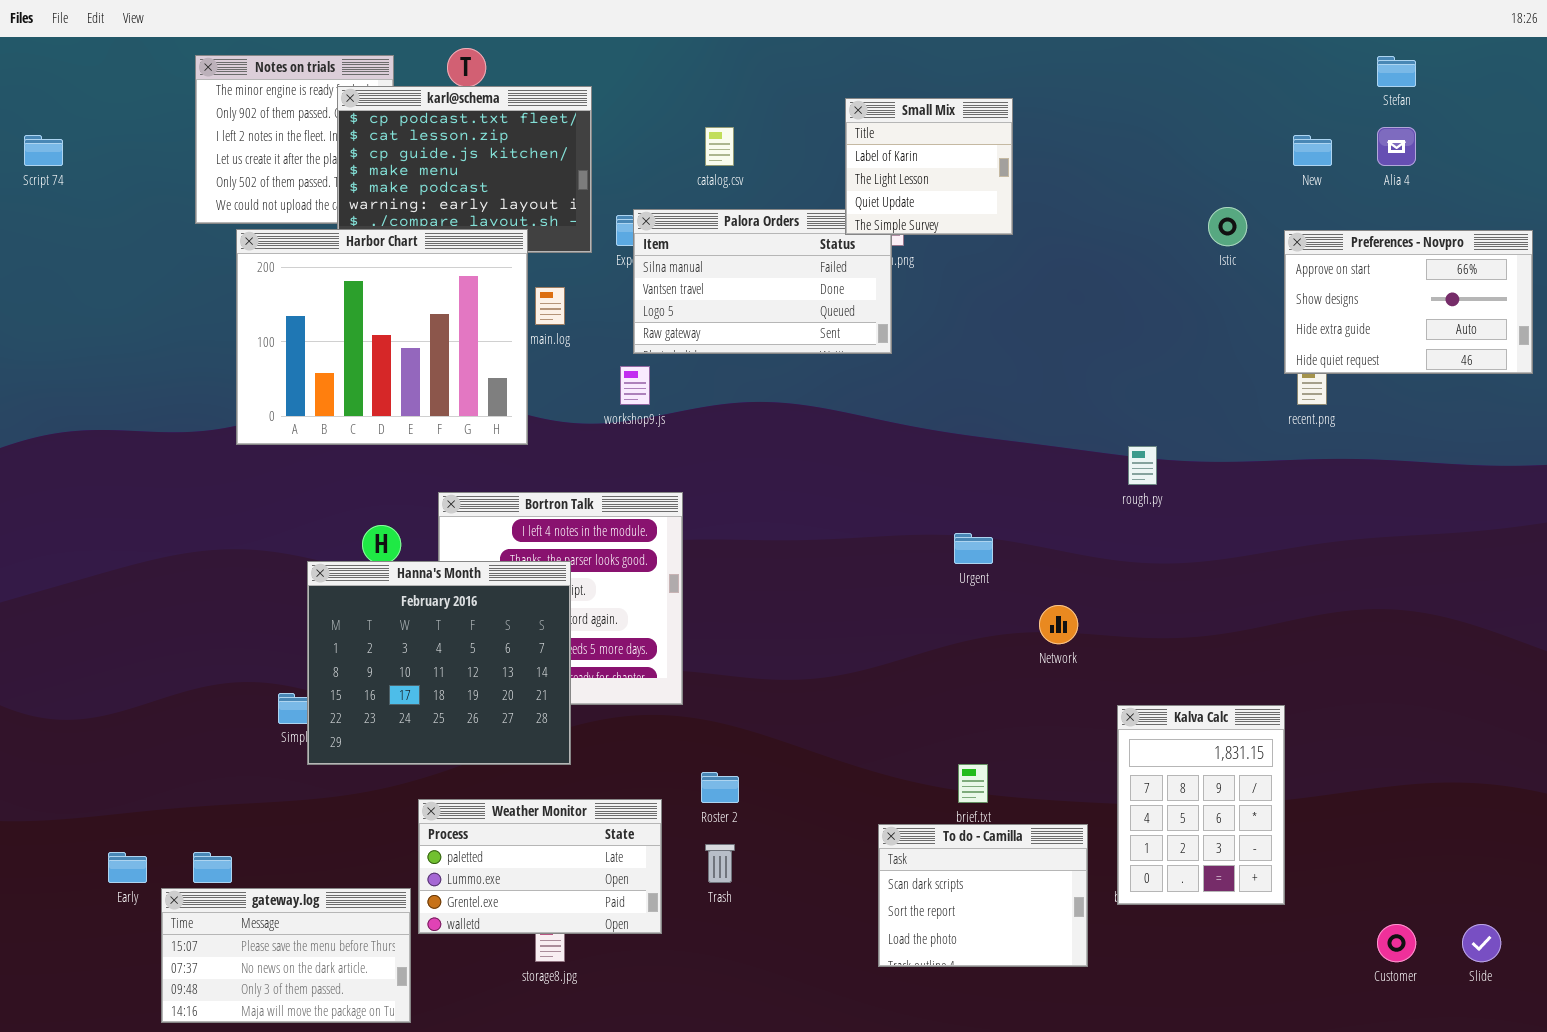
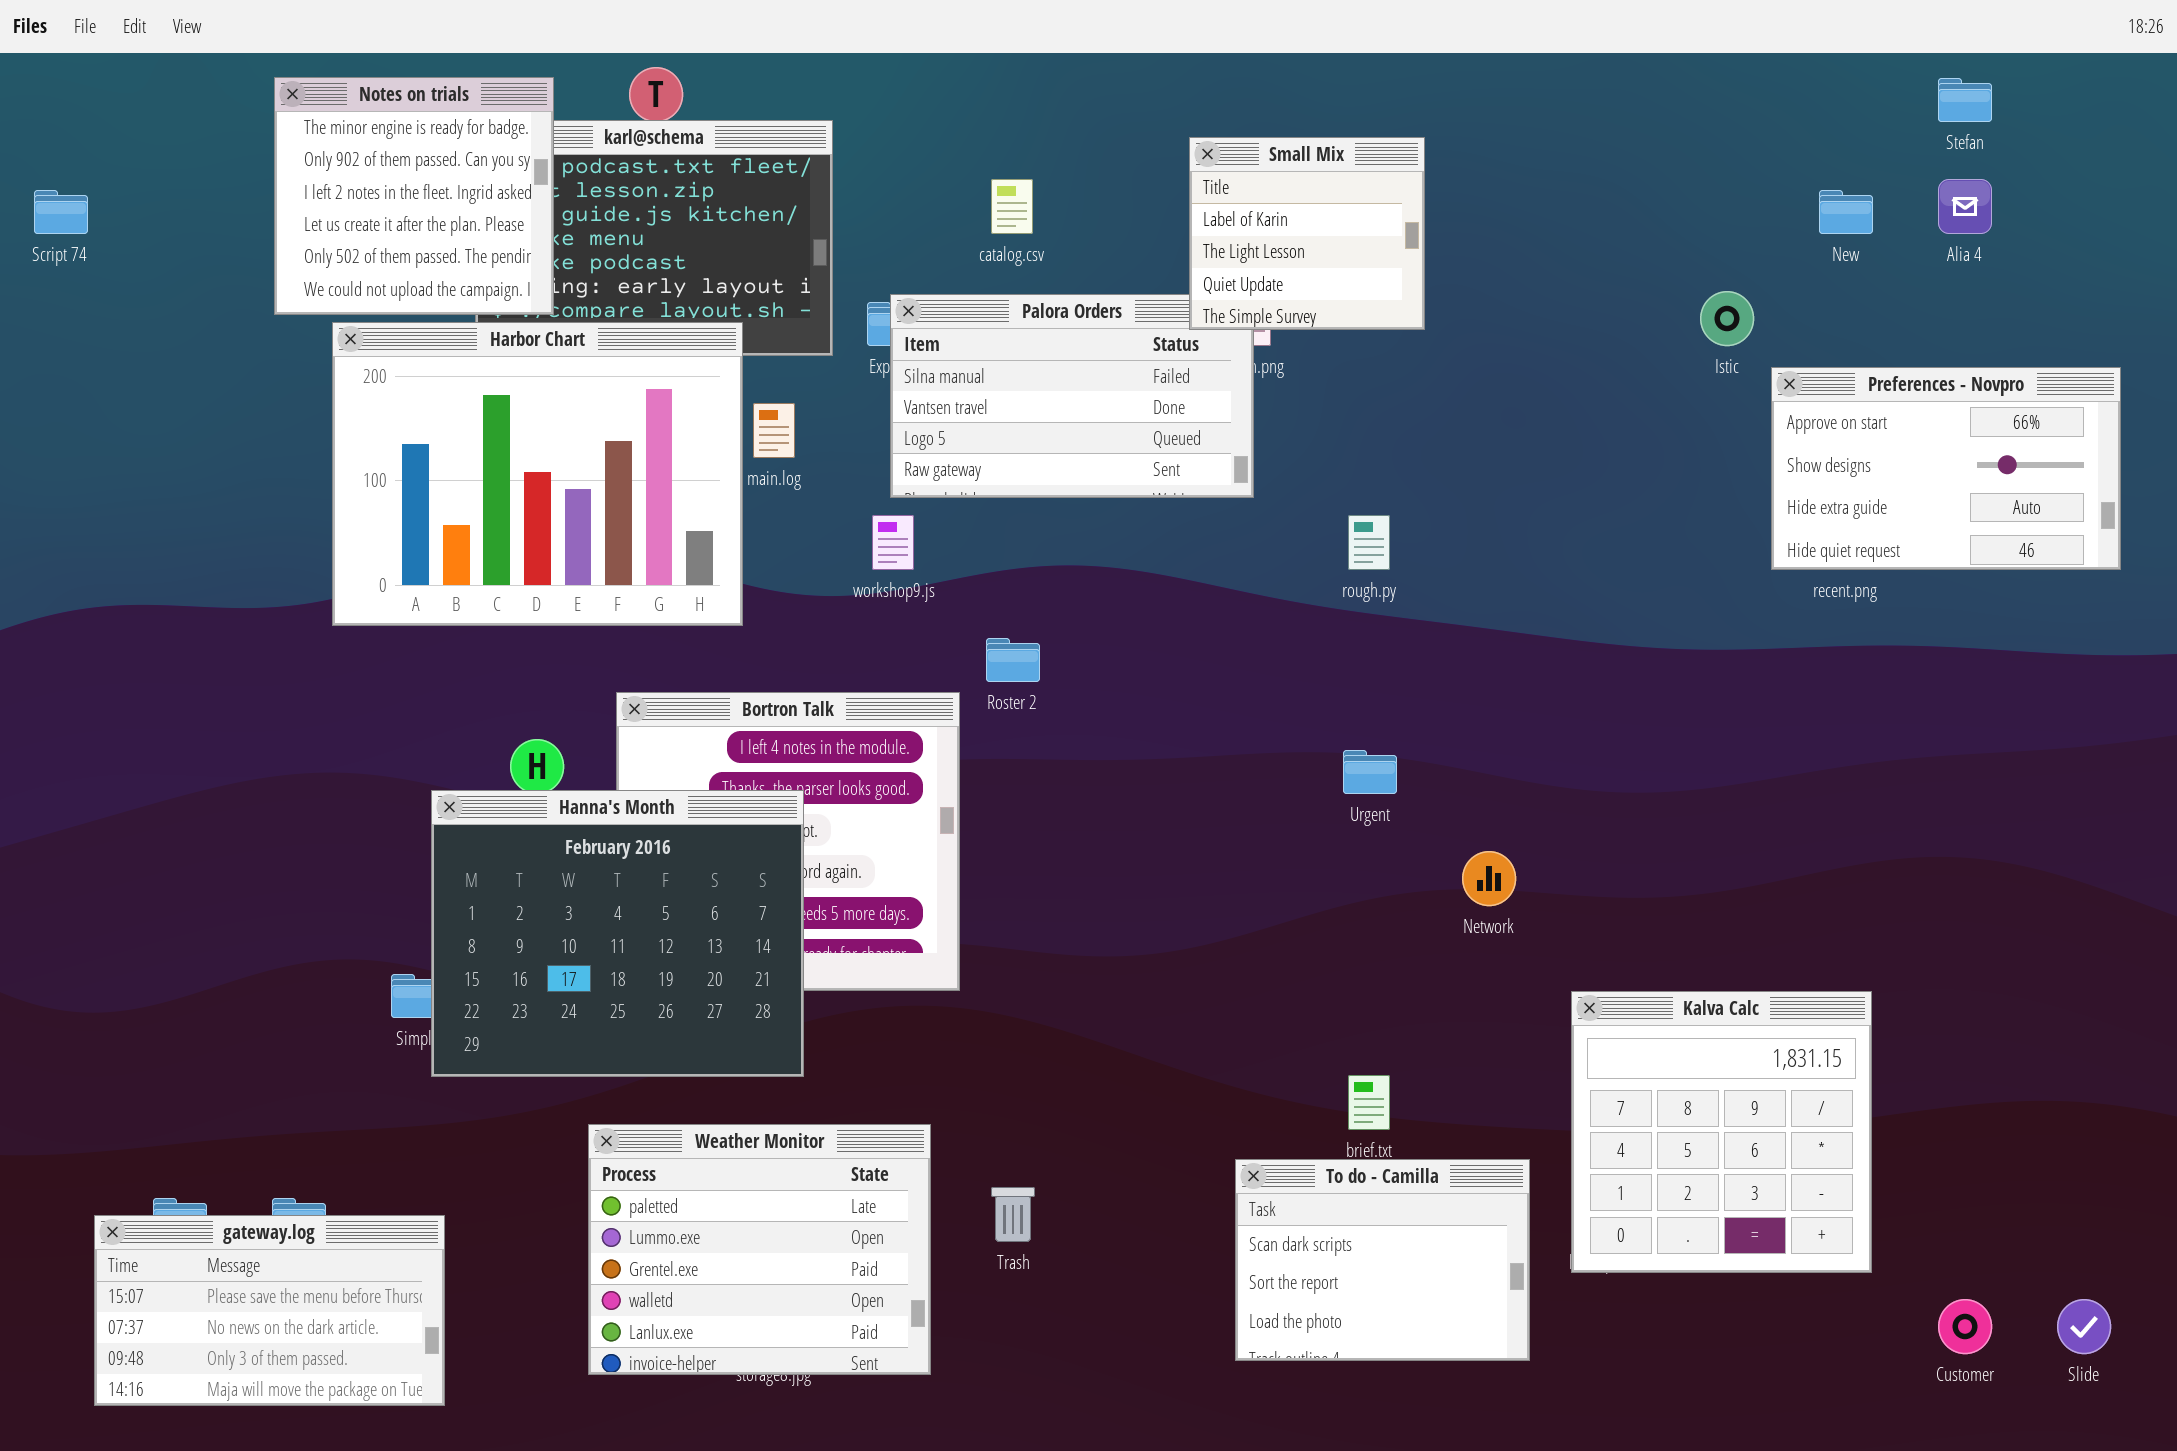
Notes on trials: [195,55,394,224] -> [274,77,554,315], raised
Preferences - Novpro: [1284,230,1533,374] -> [1771,367,2121,570], moved
rough.py: [1128,446,1157,485] -> [1348,515,1390,570], moved
Kalva Calc: [1117,705,1285,905] -> [1571,991,1872,1273], resized
Roster 2: [701,772,739,803] -> [986,638,1040,682], moved
Weather Monitor: [418,799,662,934] -> [588,1124,931,1375], resized
gateway.log: [161,888,411,1023] -> [94,1215,445,1406], moved

